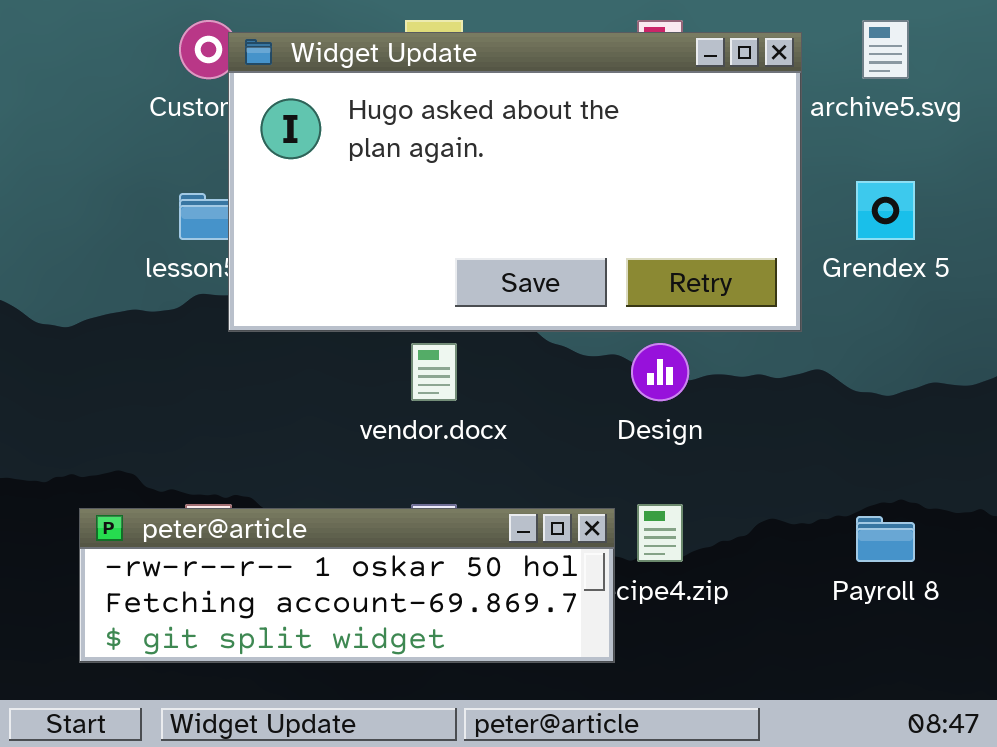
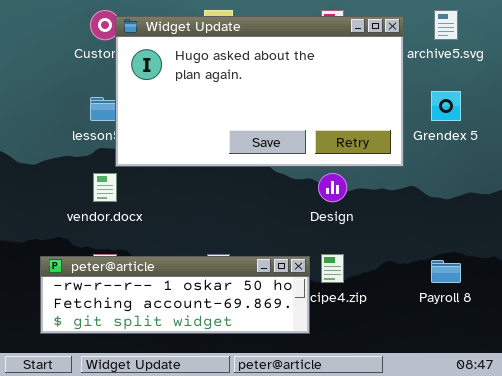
vendor.docx: [411,343,457,401] -> [93,173,117,202], moved

